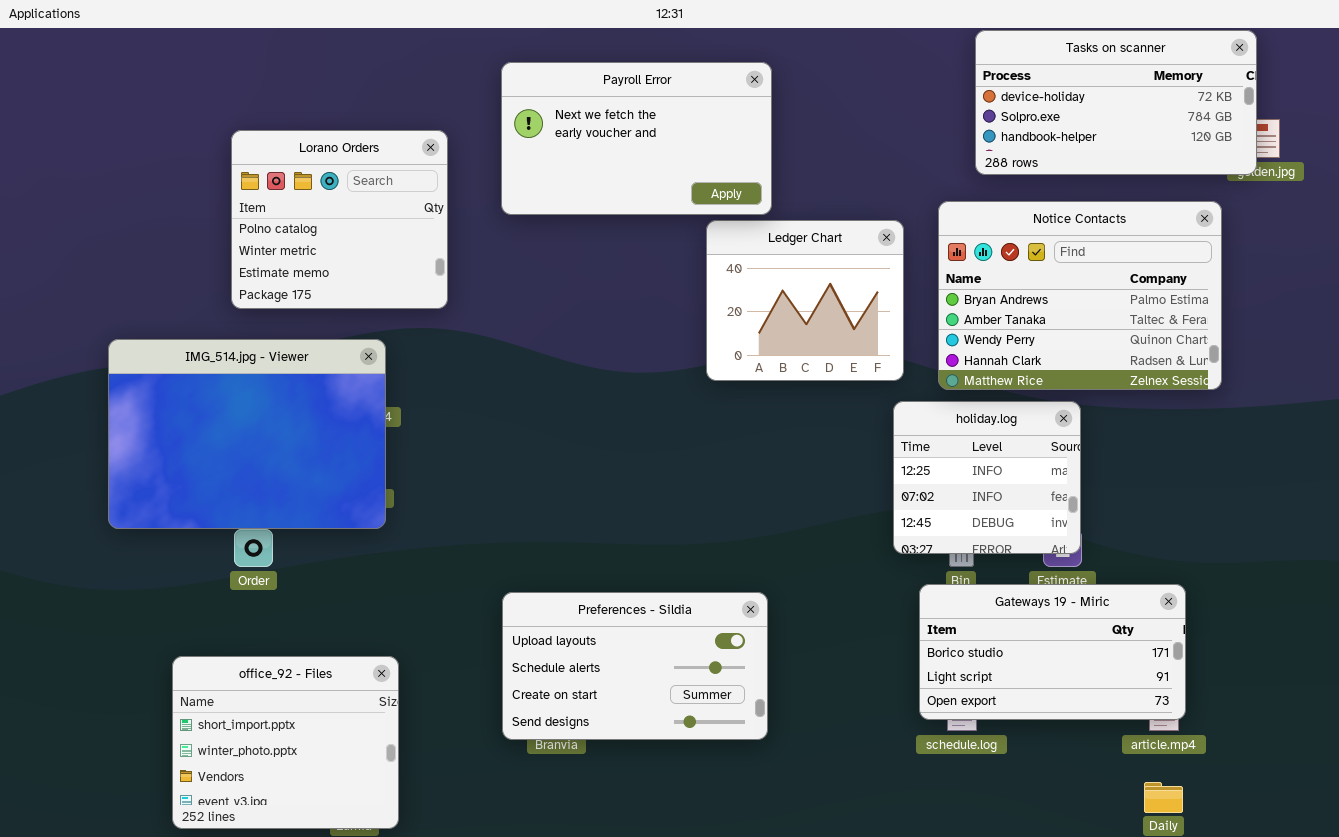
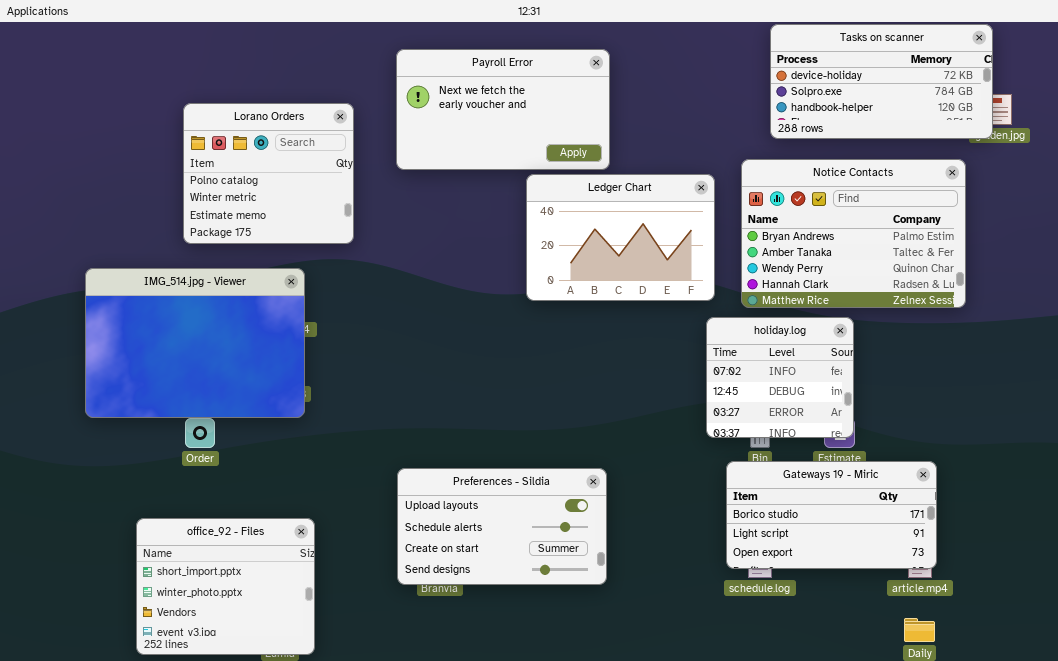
Ledger Chart: [706,220,904,381] -> [526,174,715,301], resized
holiday.log: [893,401,1081,554] -> [706,317,854,438], scrolled down 1 row

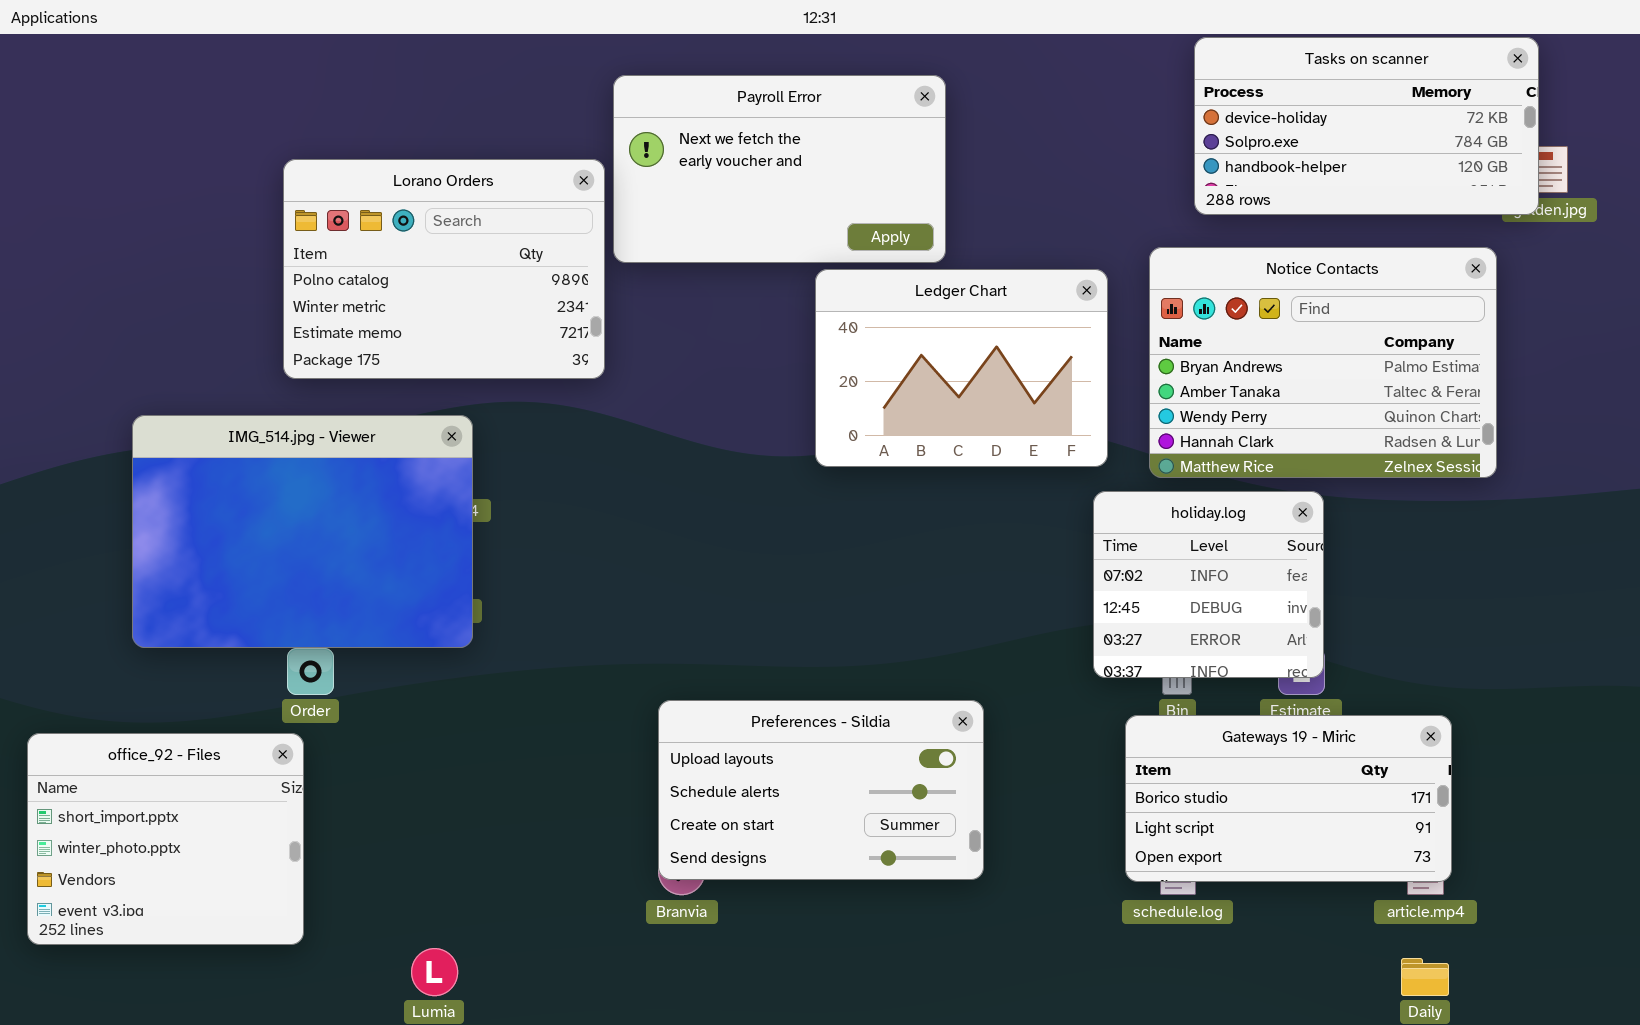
Lorano Orders: [183,103,354,244] -> [283,159,605,379], resized
Preferences - Sildia: [397,468,607,585] -> [658,700,984,880], moved
office_92 - Files: [136,518,315,655] -> [27,733,304,945], moved

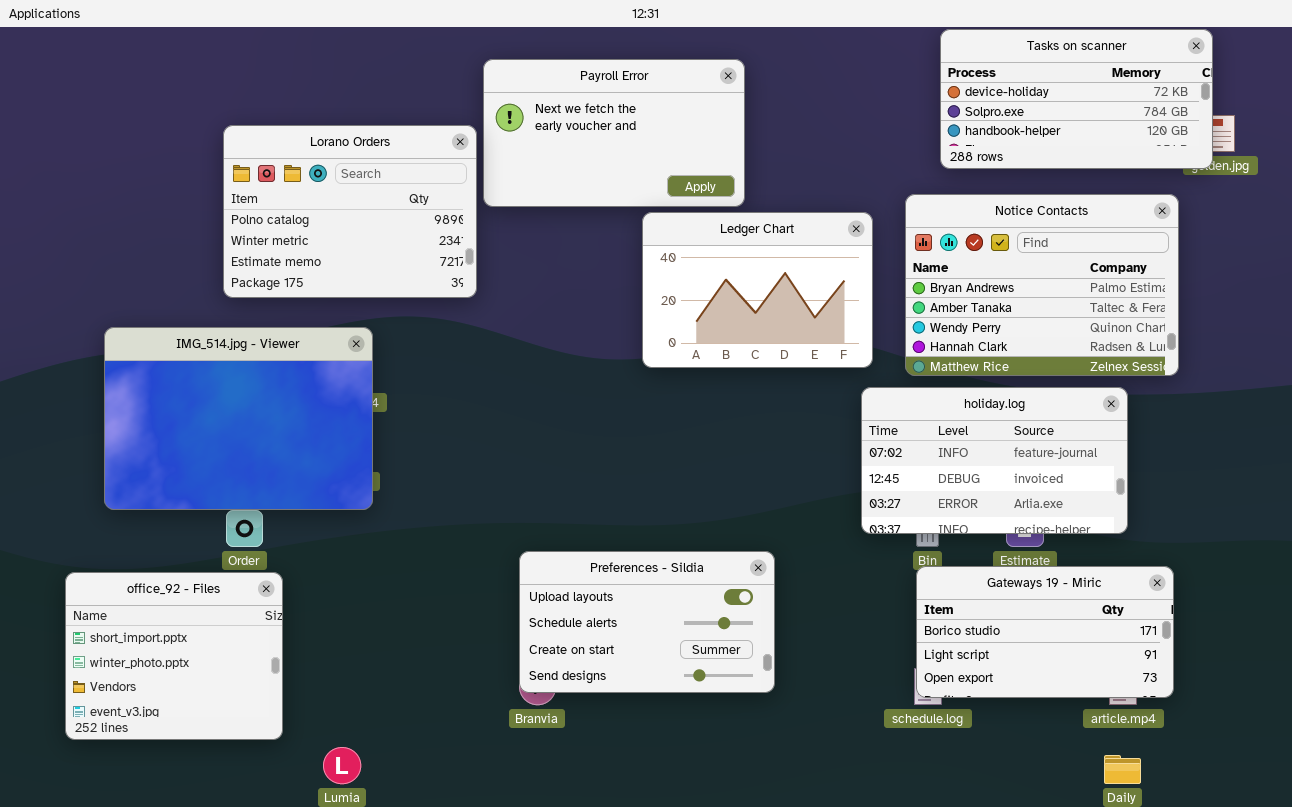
holiday.log: [1093,491,1324,678] -> [861,387,1128,534], resized
Gateways 19 - Miric: [1125,715,1452,882] -> [916,566,1174,698], moved
office_92 - Files: [27,733,304,945] -> [65,572,283,740], moved

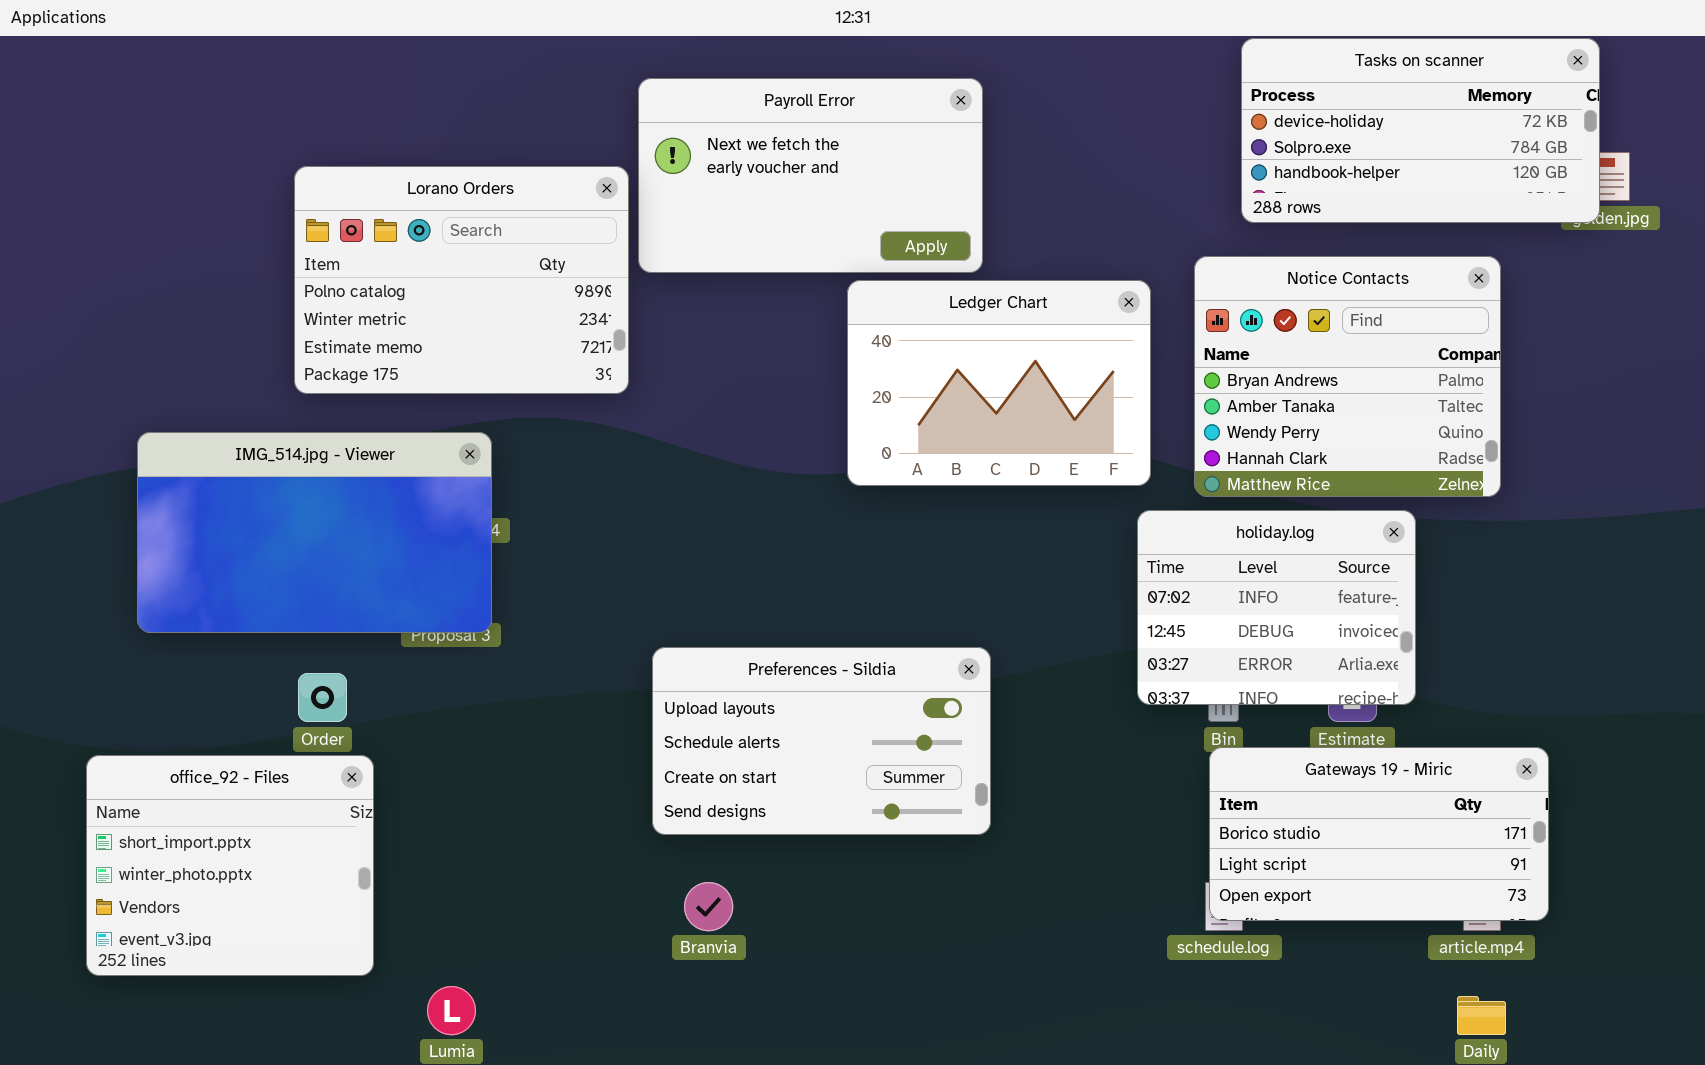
Notice Contacts: [905,194,1179,376] -> [1194,256,1501,497], resized
IMG_514.jpg - Viewer: [104,327,373,510] -> [137,432,492,633], resized
holiday.log: [861,387,1128,534] -> [1137,510,1416,705], resized
Preferences - Sildia: [519,551,775,693] -> [652,647,991,835], moved

